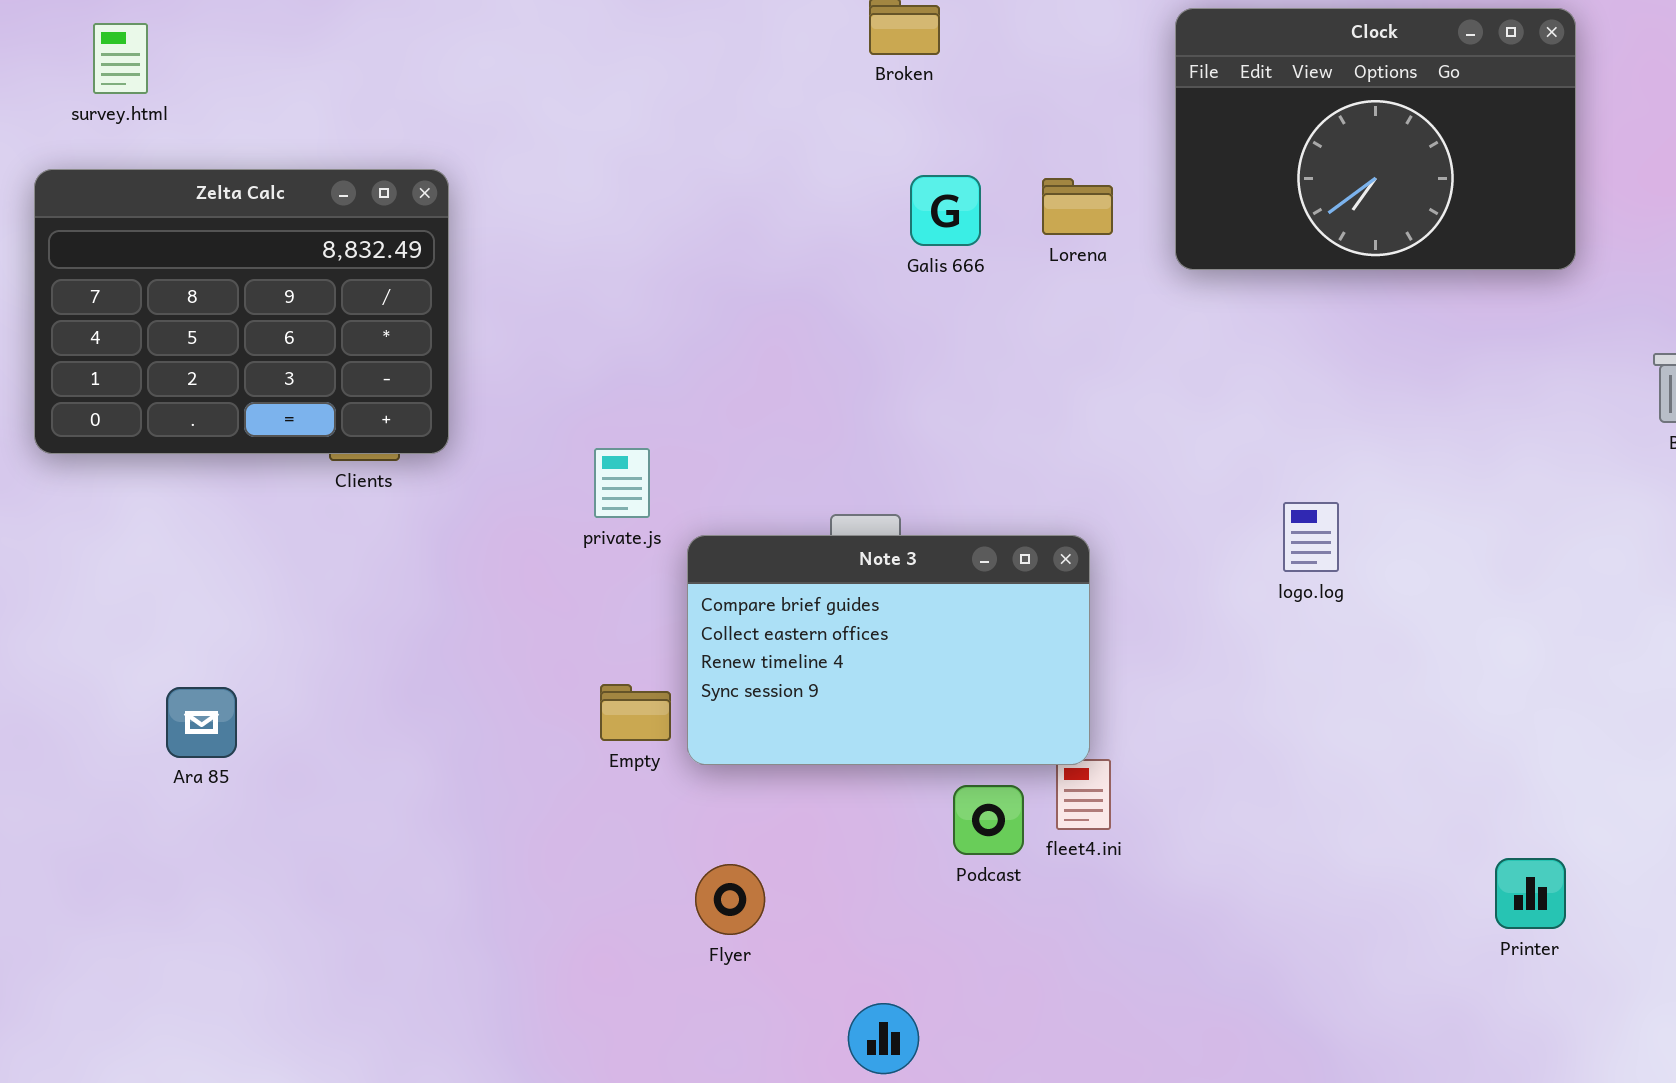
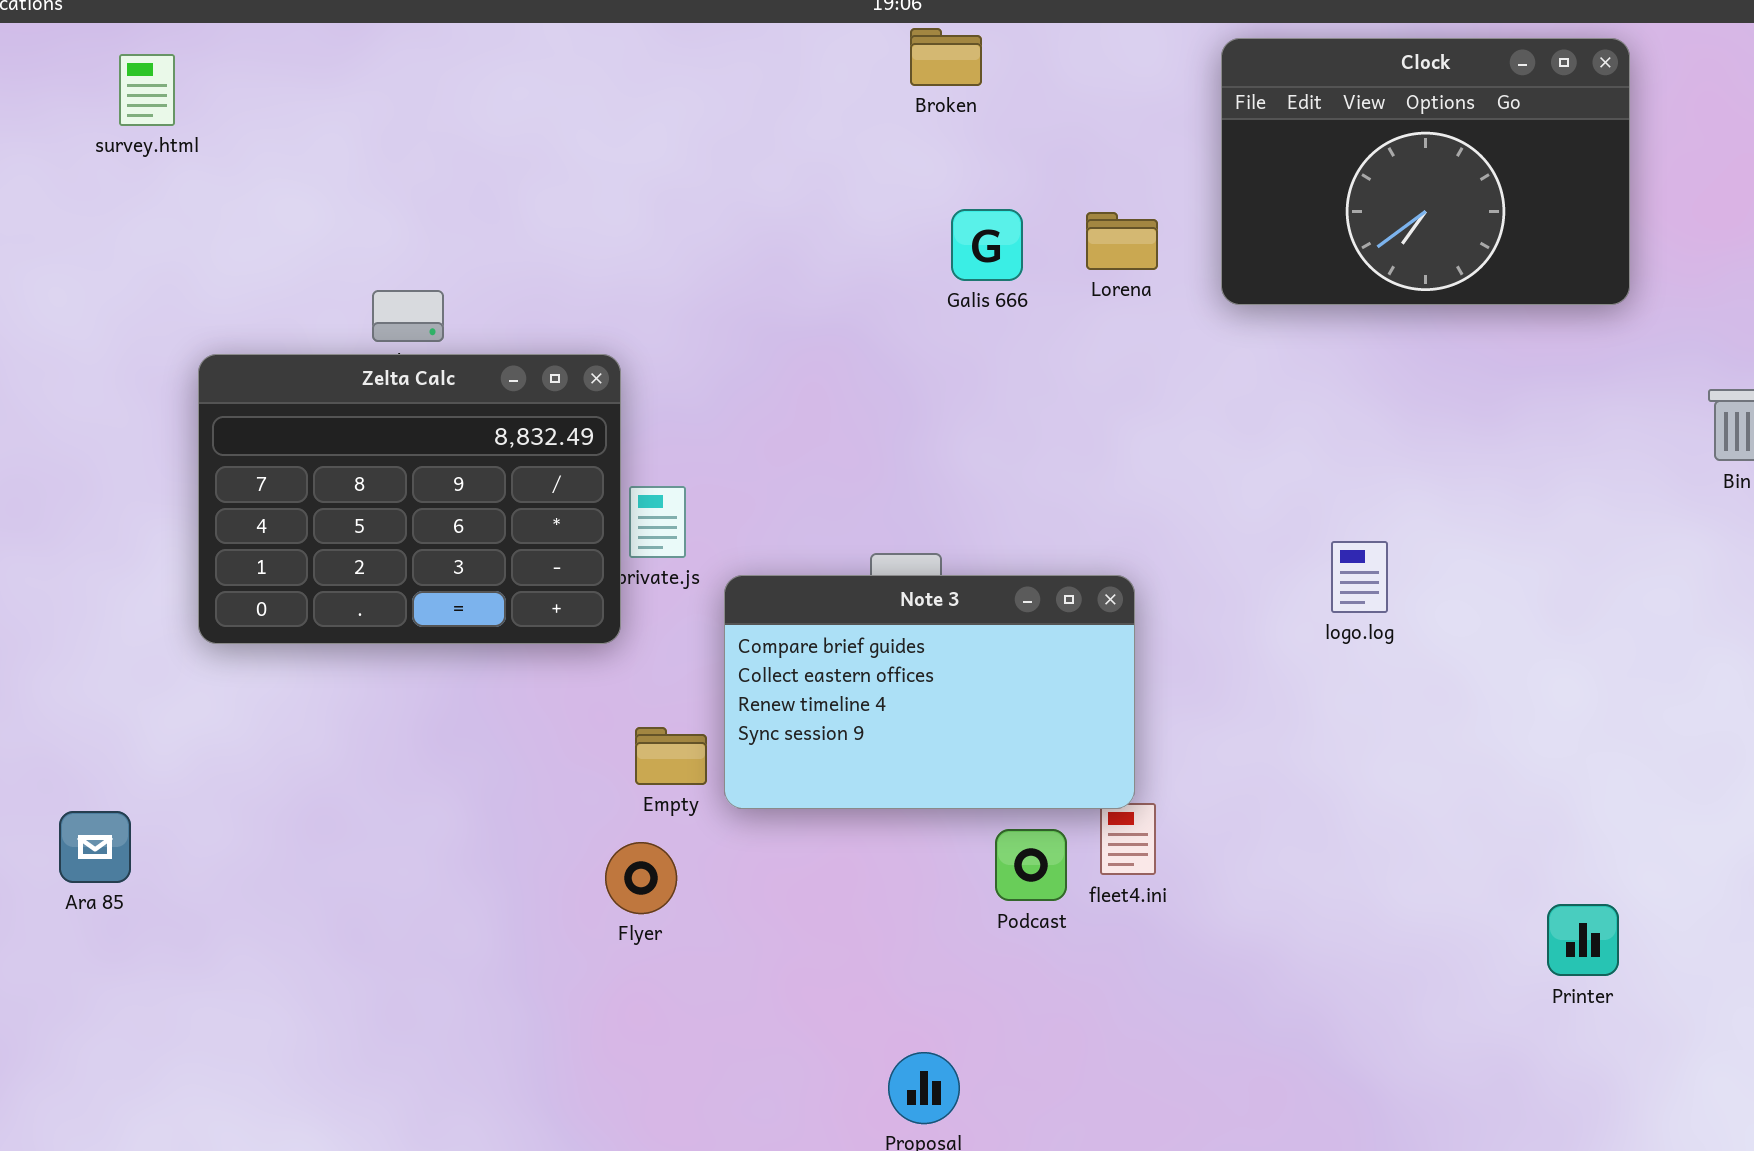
Zelta Calc: [34,169,449,454] -> [198,354,621,644], moved
Ara 85: [166,687,237,758] -> [59,811,131,883], moved
Flyer: [695,864,765,935] -> [605,842,677,914], moved

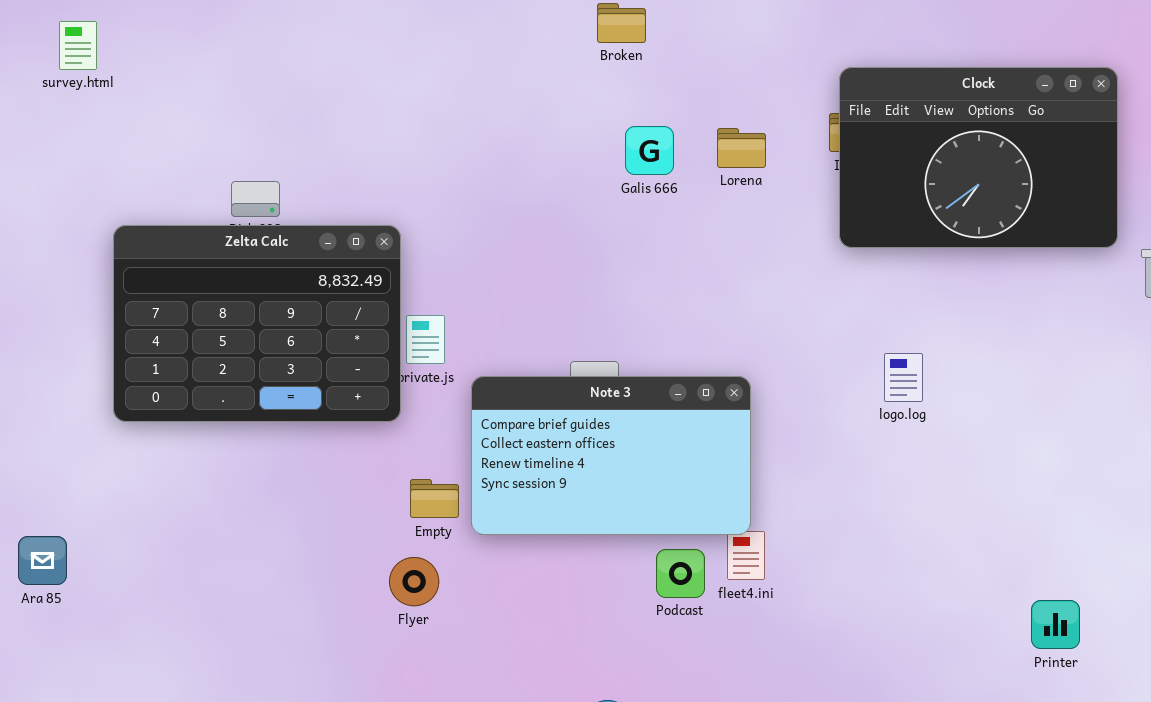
Clock: [1221,38,1630,305] -> [839,67,1118,248], moved

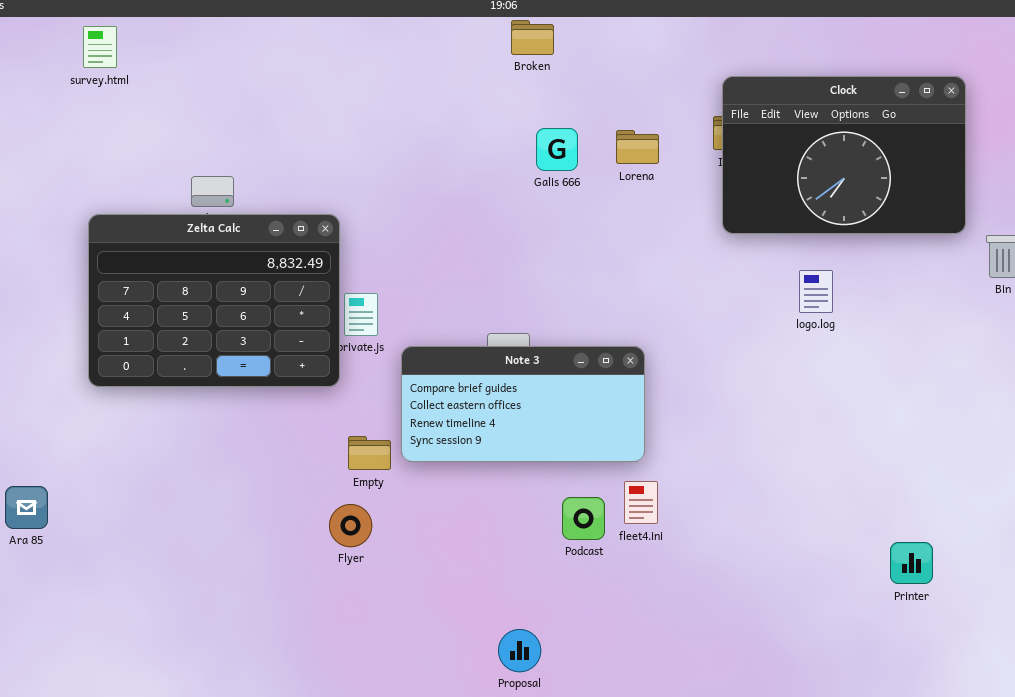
survey.html: [59,21,97,70] -> [83,26,117,68], moved
logo.log: [884,353,923,402] -> [799,270,833,313], moved
Note 3: [471,376,751,535] -> [401,346,645,462], resized

